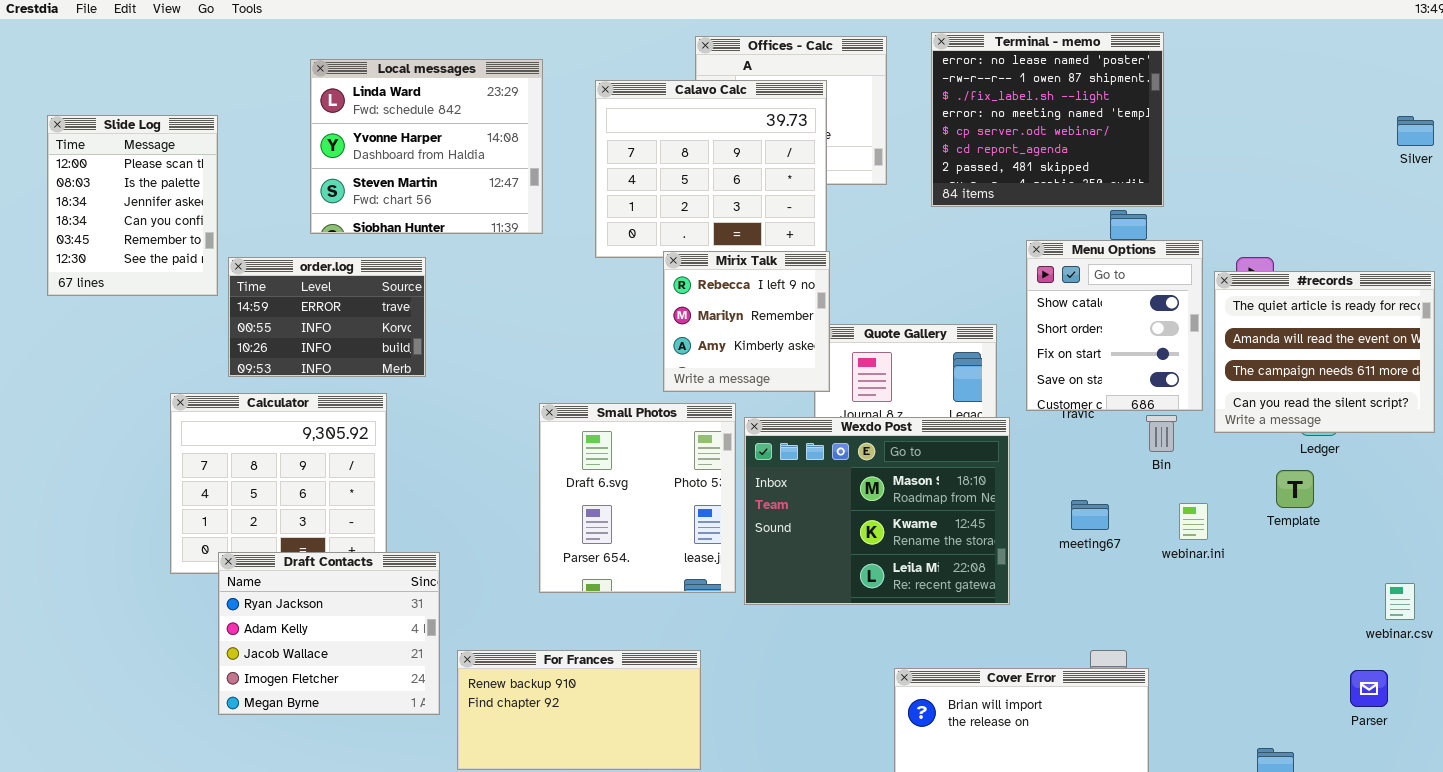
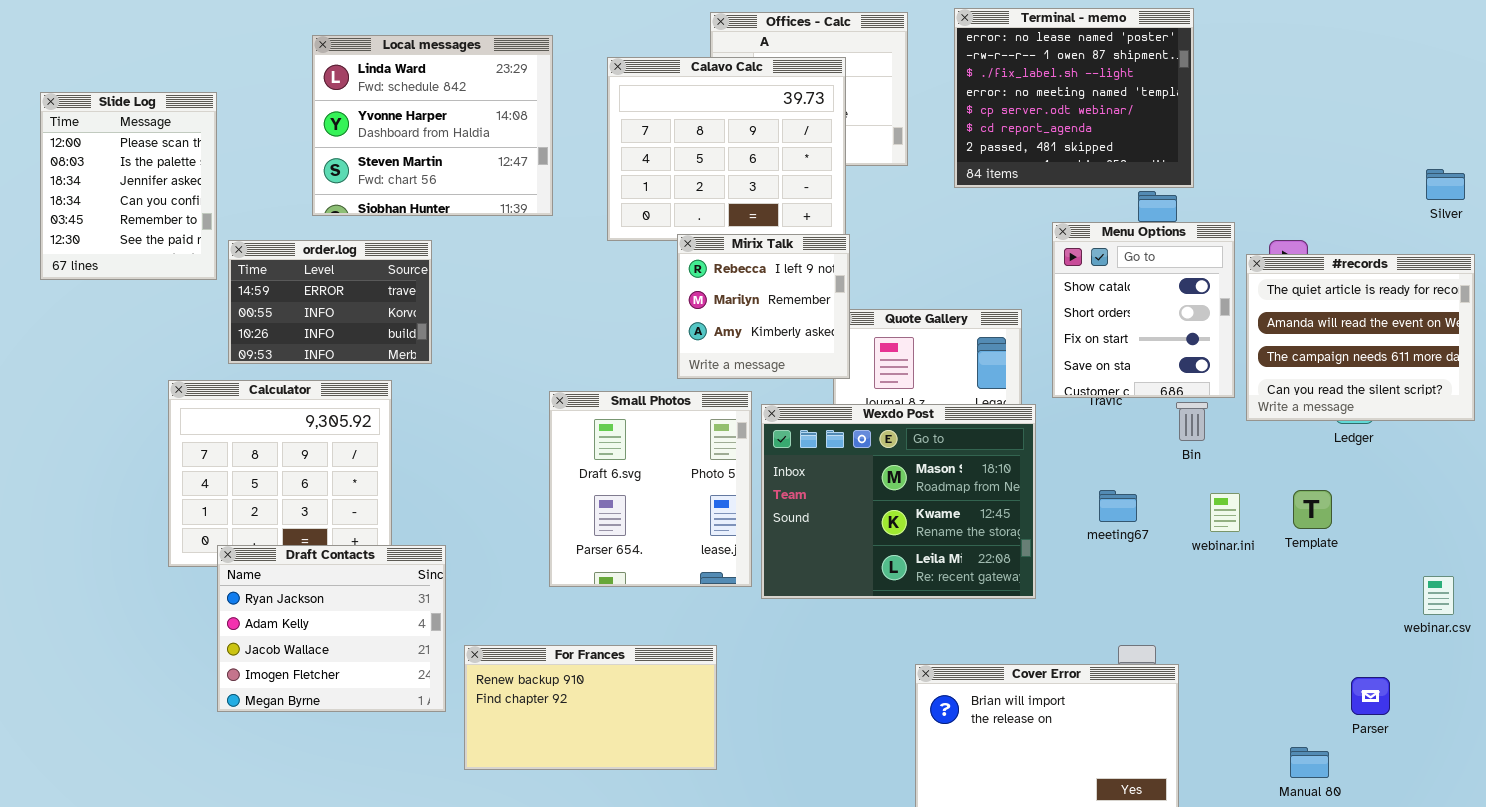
Silver: [1397,116,1434,146] -> [1426,169,1465,200], moved
Template: [1276,470,1314,508] -> [1293,490,1332,529], moved
Parser: [1350,670,1388,707] -> [1351,677,1390,715], moved

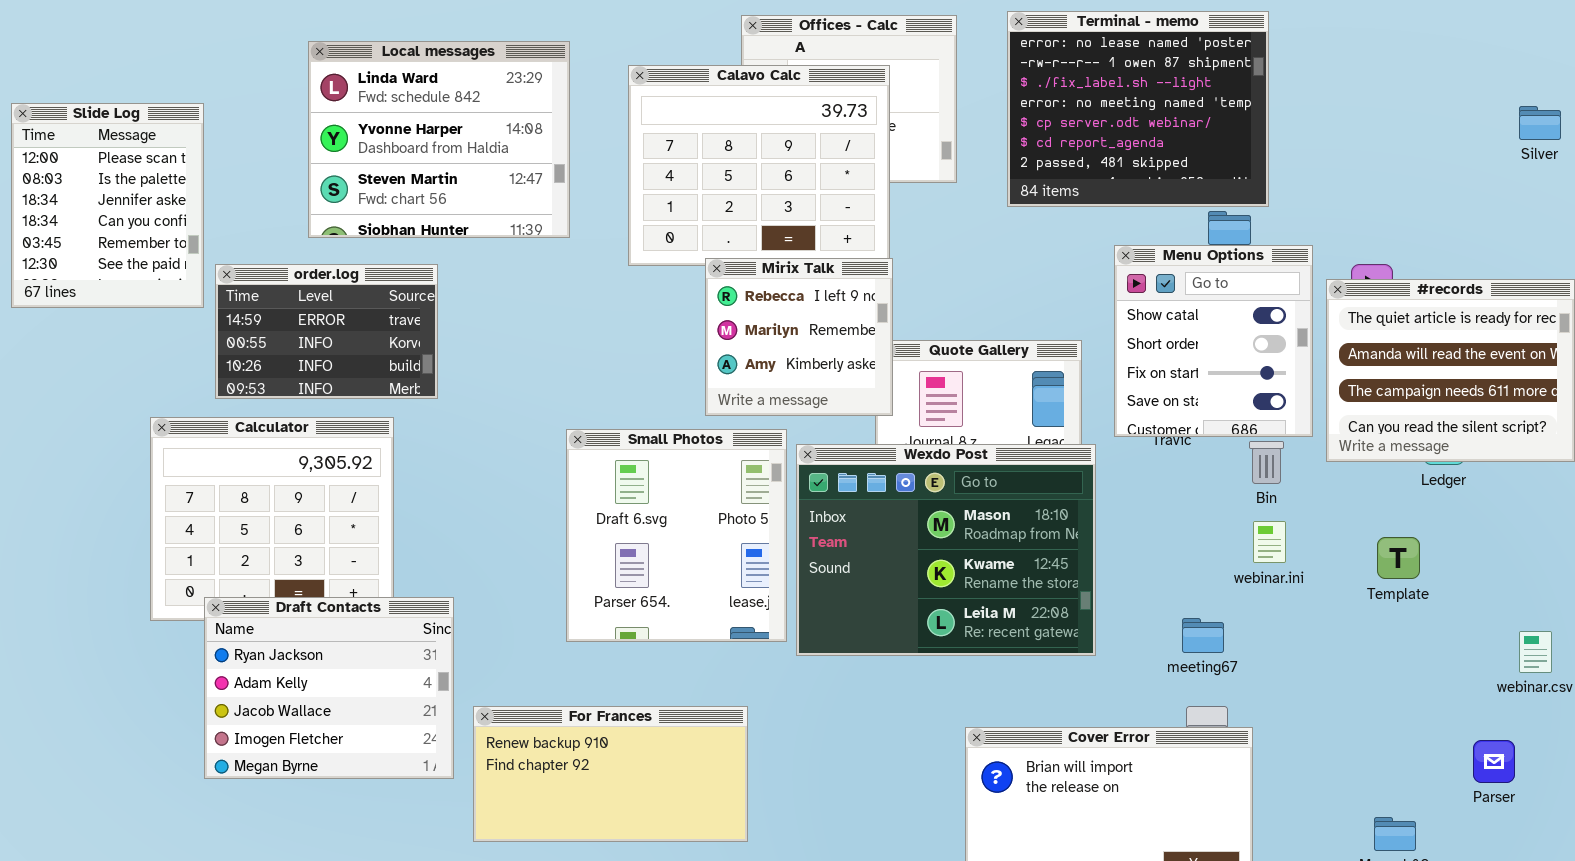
Silver: [1426,169,1465,200] -> [1519,106,1561,140], moved
meeting67: [1099,490,1137,522] -> [1182,618,1224,653], moved
webinar.ini: [1210,493,1240,532] -> [1253,521,1286,563], moved
Parser: [1351,677,1390,715] -> [1473,740,1515,783], moved

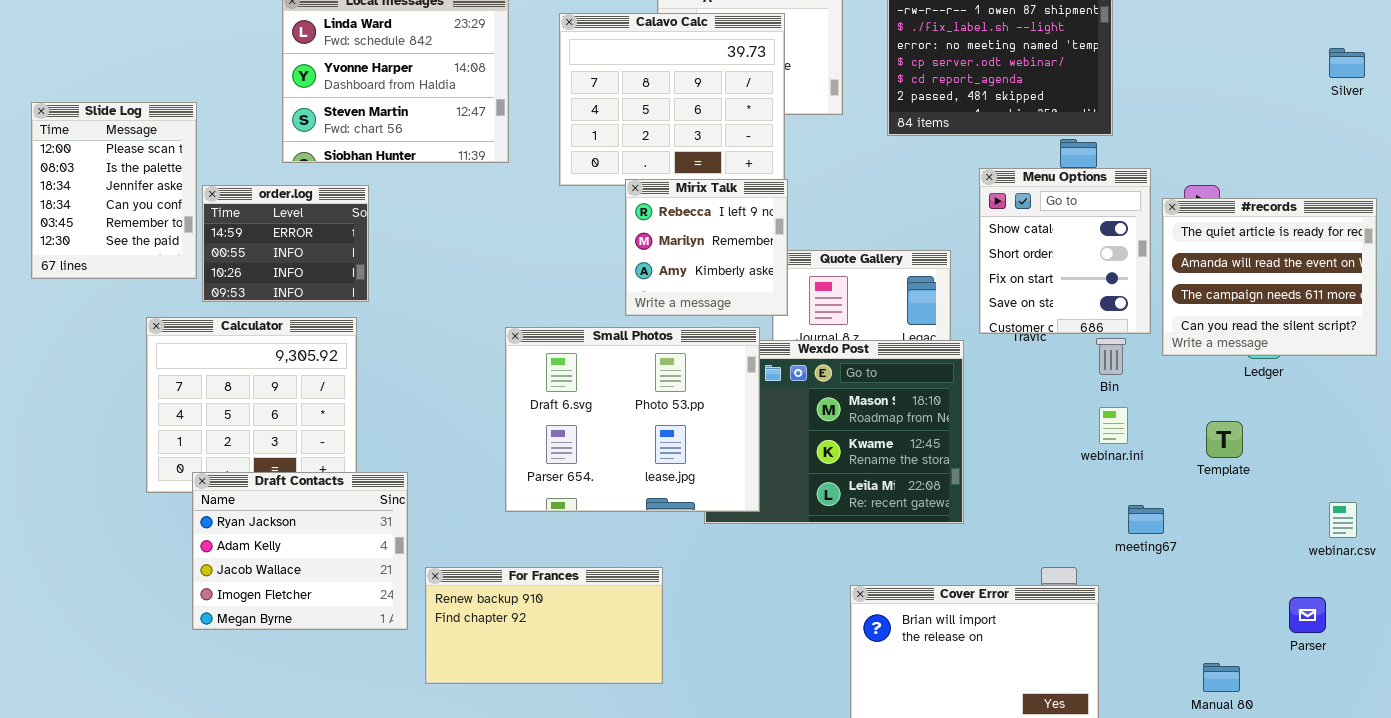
Slide Log: [11,103,204,308] -> [31,102,197,279], moved
order.log: [215,264,438,399] -> [202,185,369,302], resized
Small Photos: [566,429,787,642] -> [505,327,760,512], resized
meeting67: [1182,618,1224,653] -> [1128,505,1164,534], moved

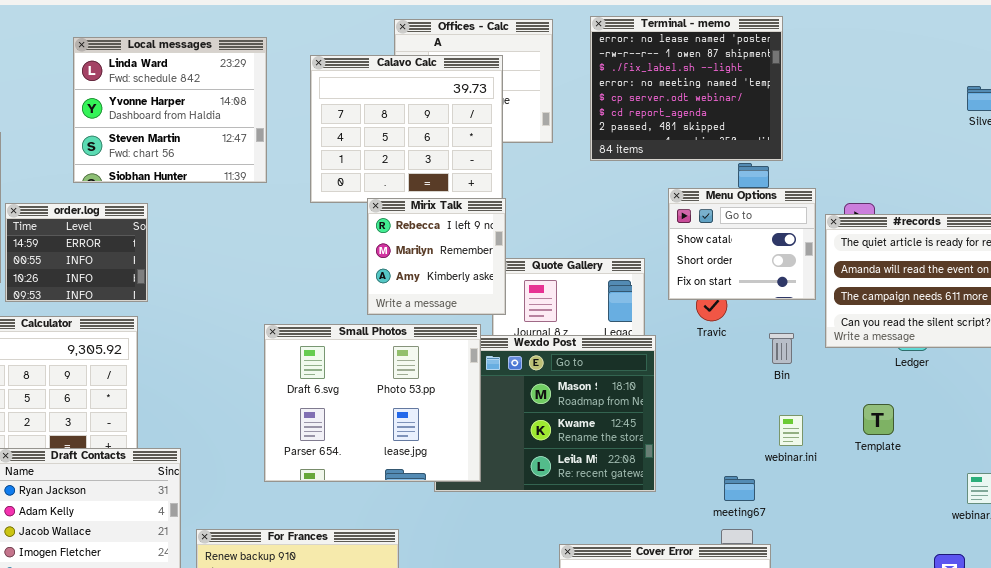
Menu Options: [979,168,1151,334] -> [668,188,816,300], resized
webinar.ini: [1099,407,1128,444] -> [779,415,803,446], moved
meeting67: [1128,505,1164,534] -> [724,476,755,501], moved

